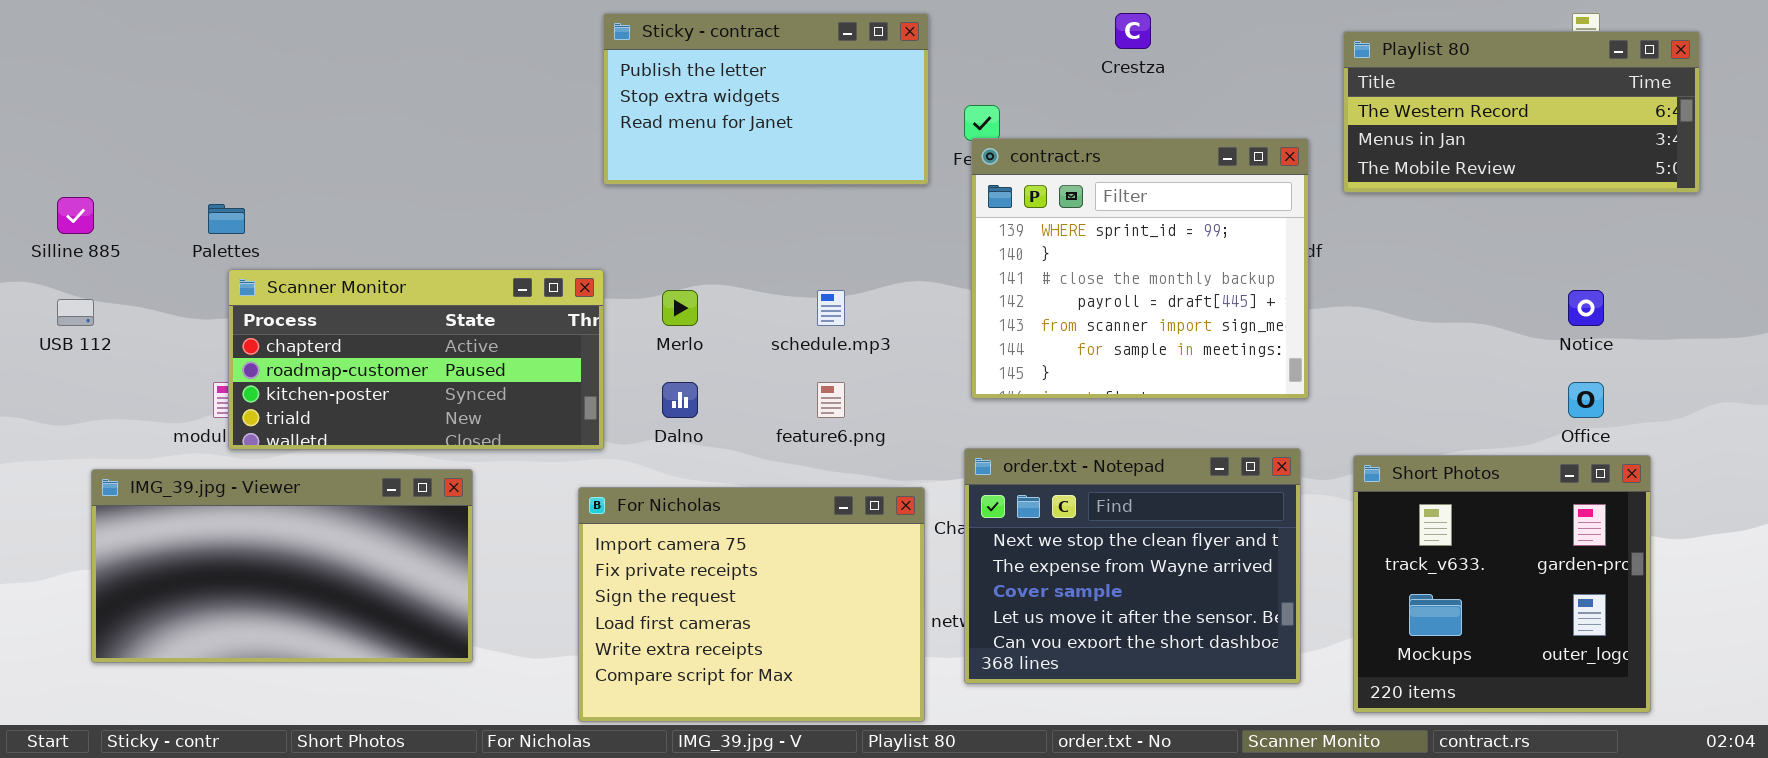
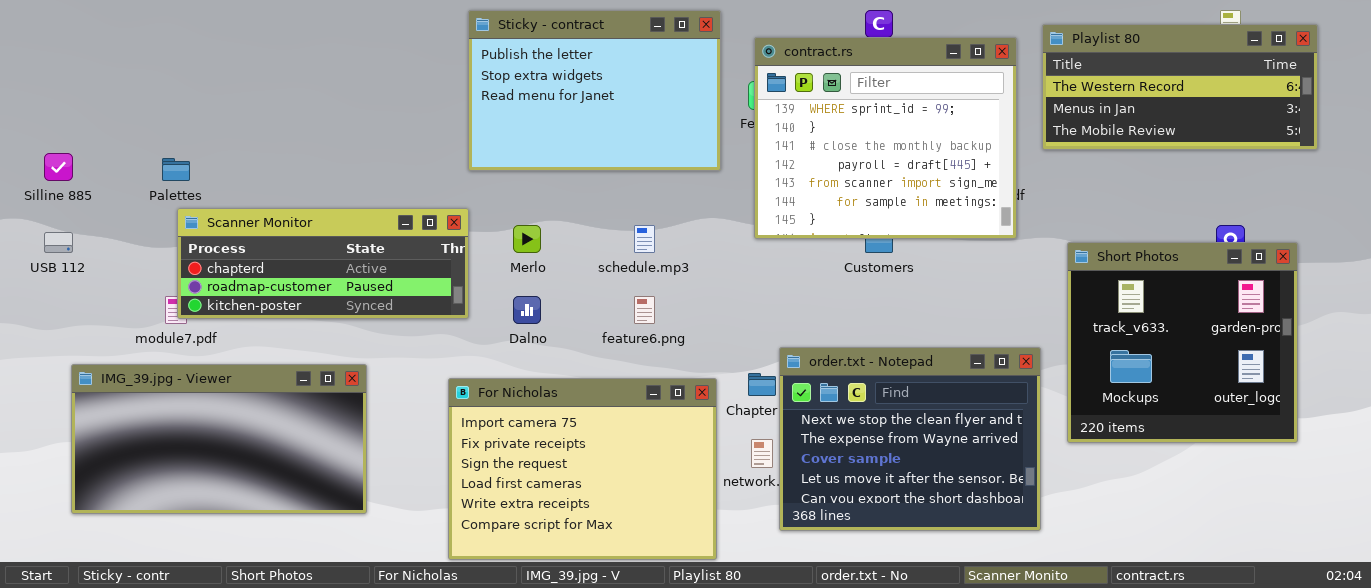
Sticky - contract: [603,13,929,185] -> [468,10,721,171], resized
contract.rs: [971,138,1309,399] -> [754,37,1017,239], moved
Scanner Monitor: [228,269,604,450] -> [177,208,469,319], resized
order.txt - Notepad: [964,448,1301,684] -> [779,347,1041,531], moved
Short Photos: [1353,455,1651,713] -> [1067,242,1298,443], moved

